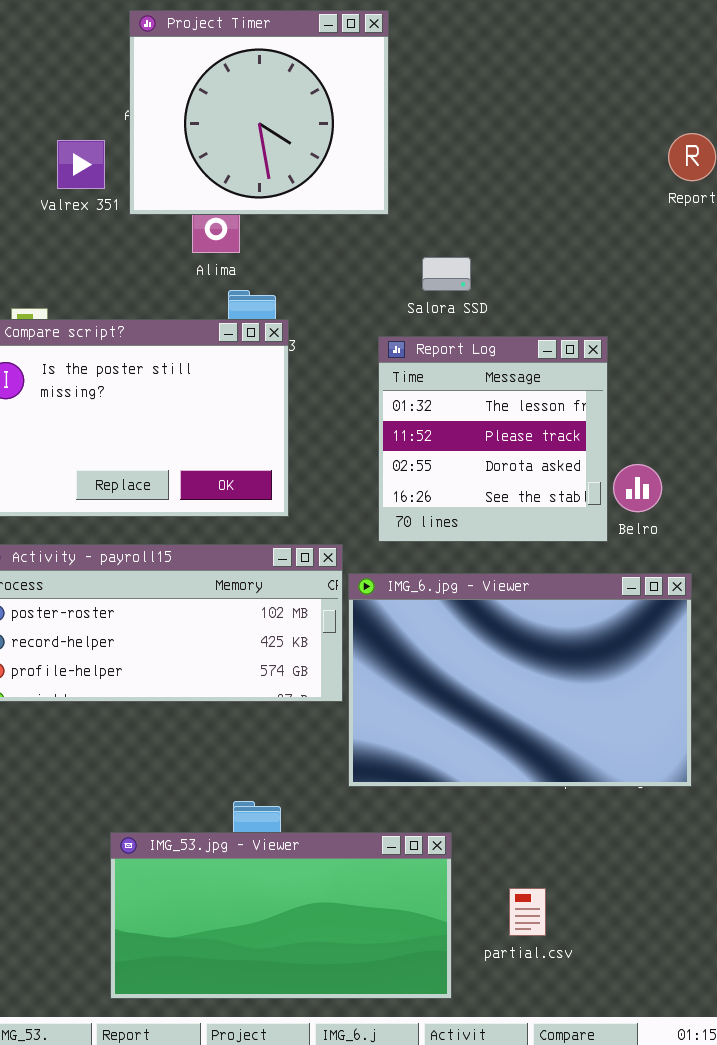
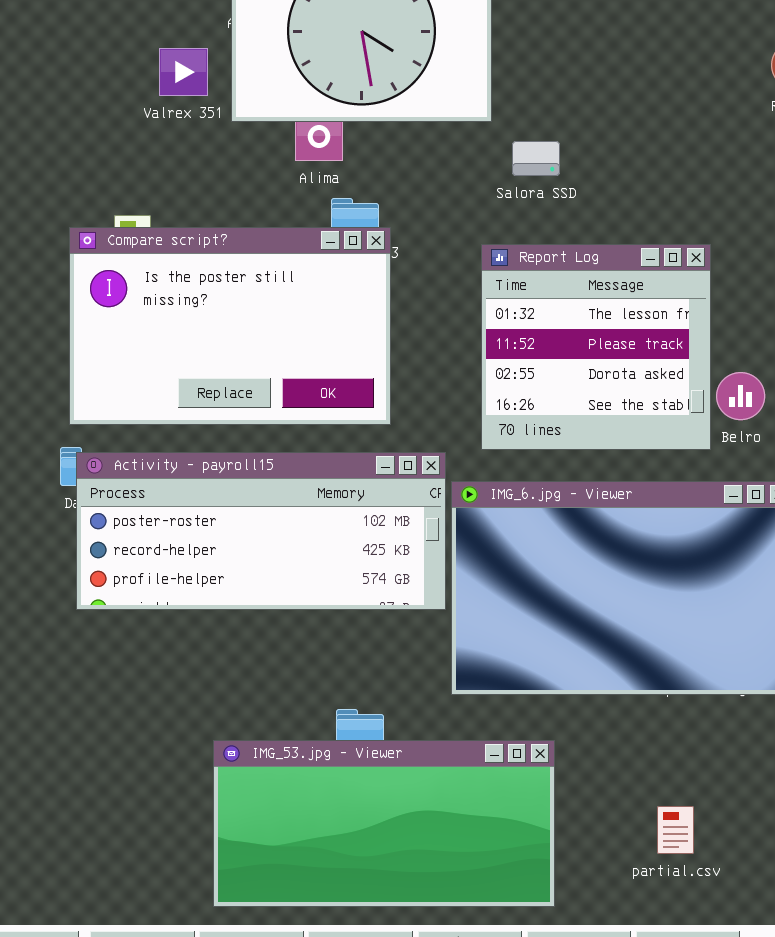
Salora SSD: [422,257,471,291] -> [512,141,560,176], moved
partial.csv: [509,888,546,936] -> [657,806,694,854], moved

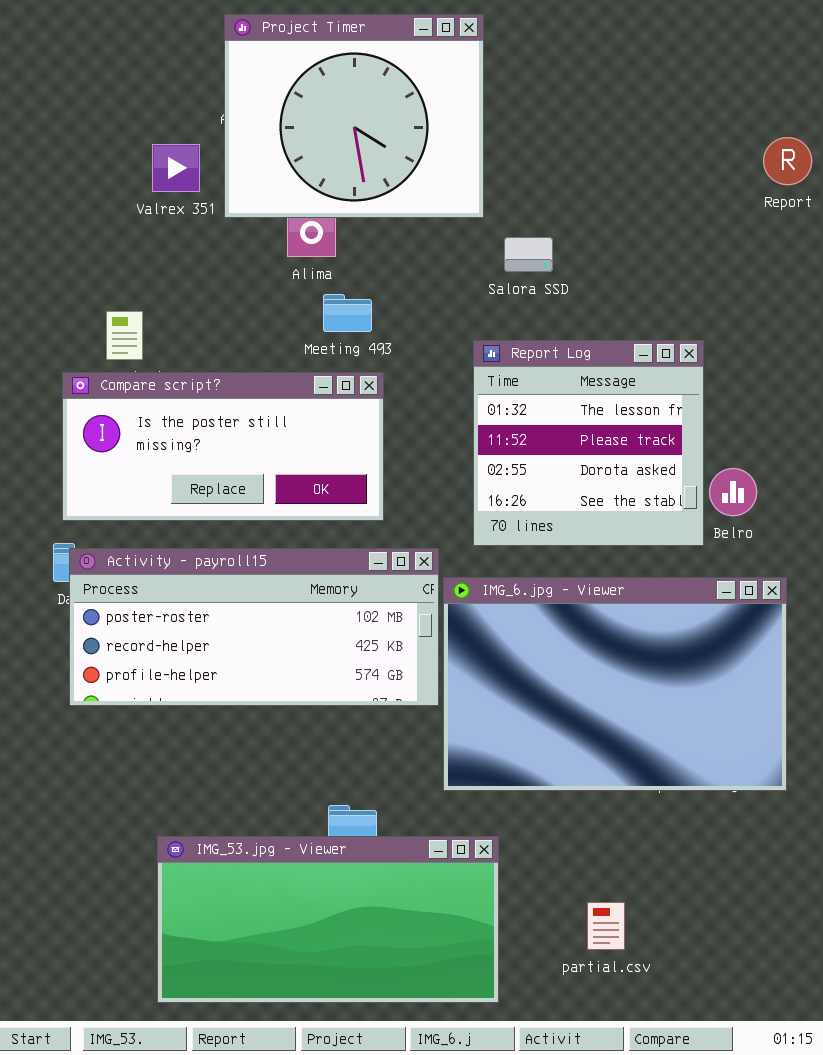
Compare script?: [69,227,391,425] -> [62,372,384,521], resized
IMG_53.jpg - Viewer: [213,740,555,907] -> [157,836,499,1003], moved
partial.csv: [657,806,694,854] -> [587,902,625,950], moved

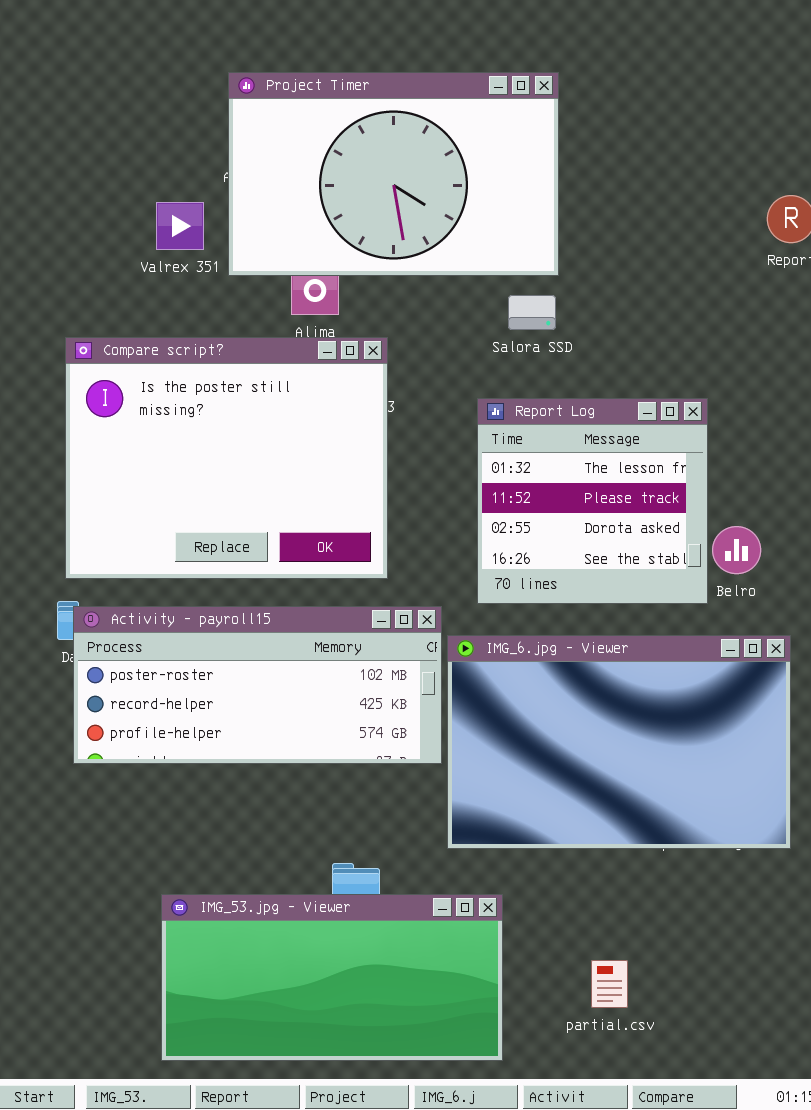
Project Timer: [224,14,484,218] -> [228,72,559,276], resized
Compare script?: [62,372,384,521] -> [65,337,388,579], resized

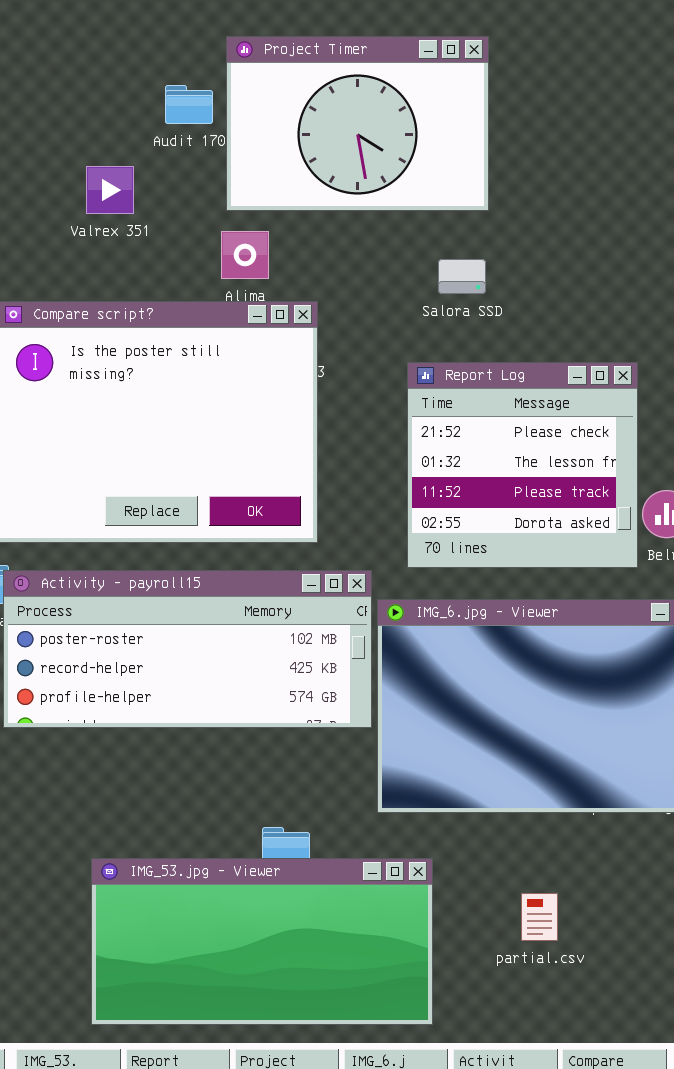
Project Timer: [228,72,559,276] -> [226,36,489,211], resized
Report Log: [477,398,708,604] -> [407,362,638,568], scrolled up 1 row
partial.csv: [591,960,628,1008] -> [521,893,558,941], moved

